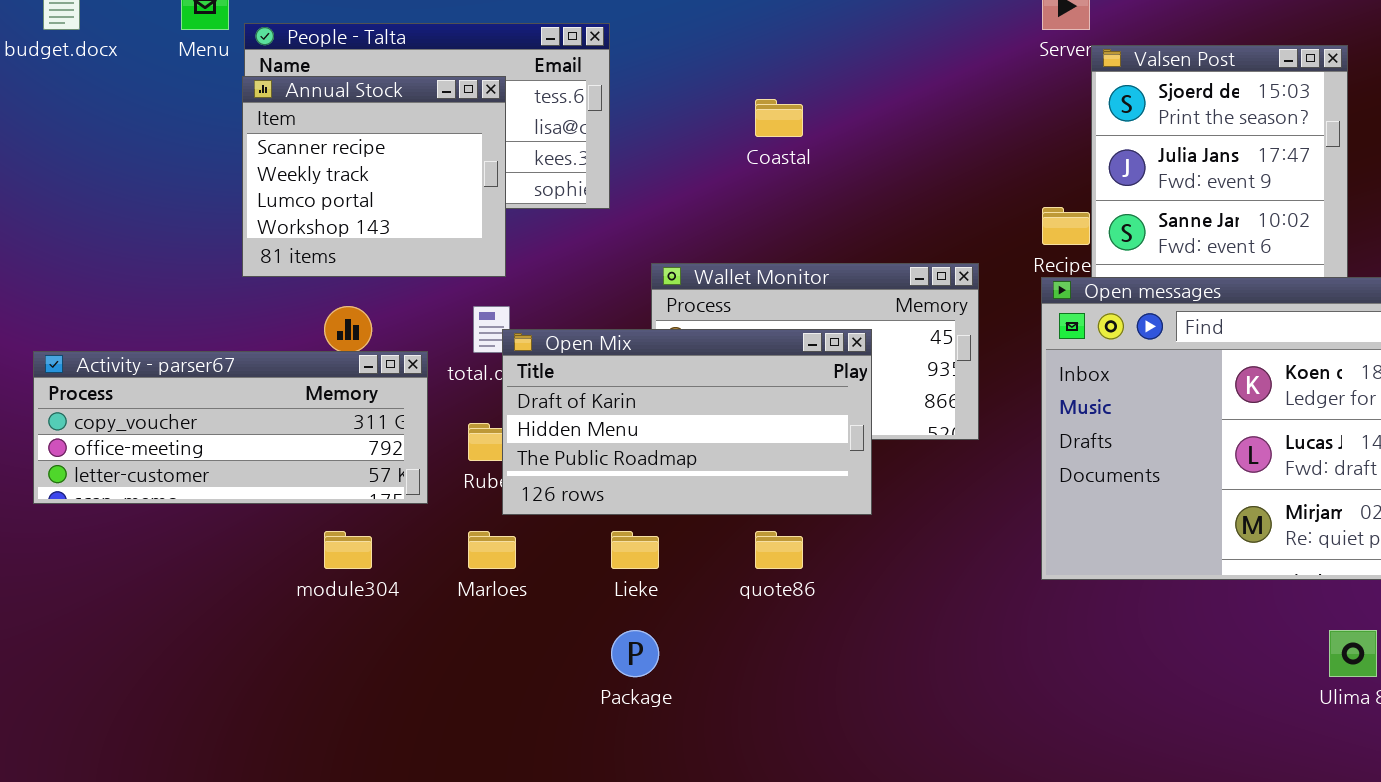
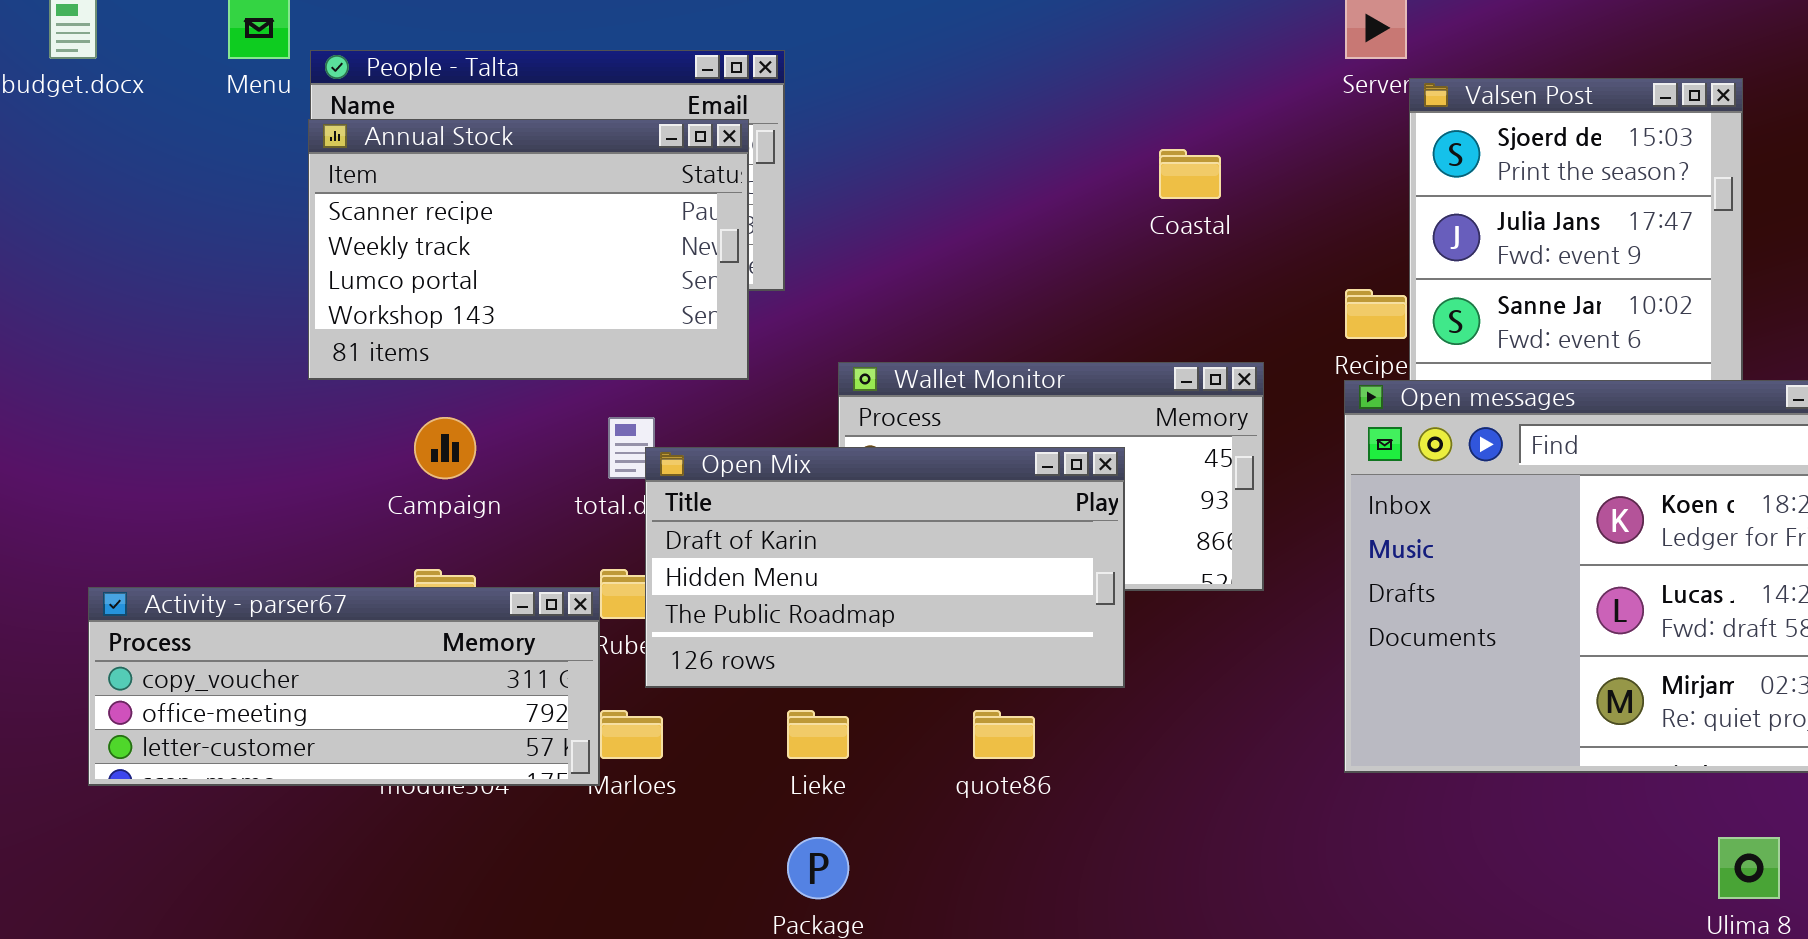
Annual Stock: [242,76,506,277] -> [308,119,749,380], resized
Coastal: [755,99,803,137] -> [1159,149,1221,199], moved
Activity - parser67: [33,351,428,504] -> [88,587,600,786], moved

